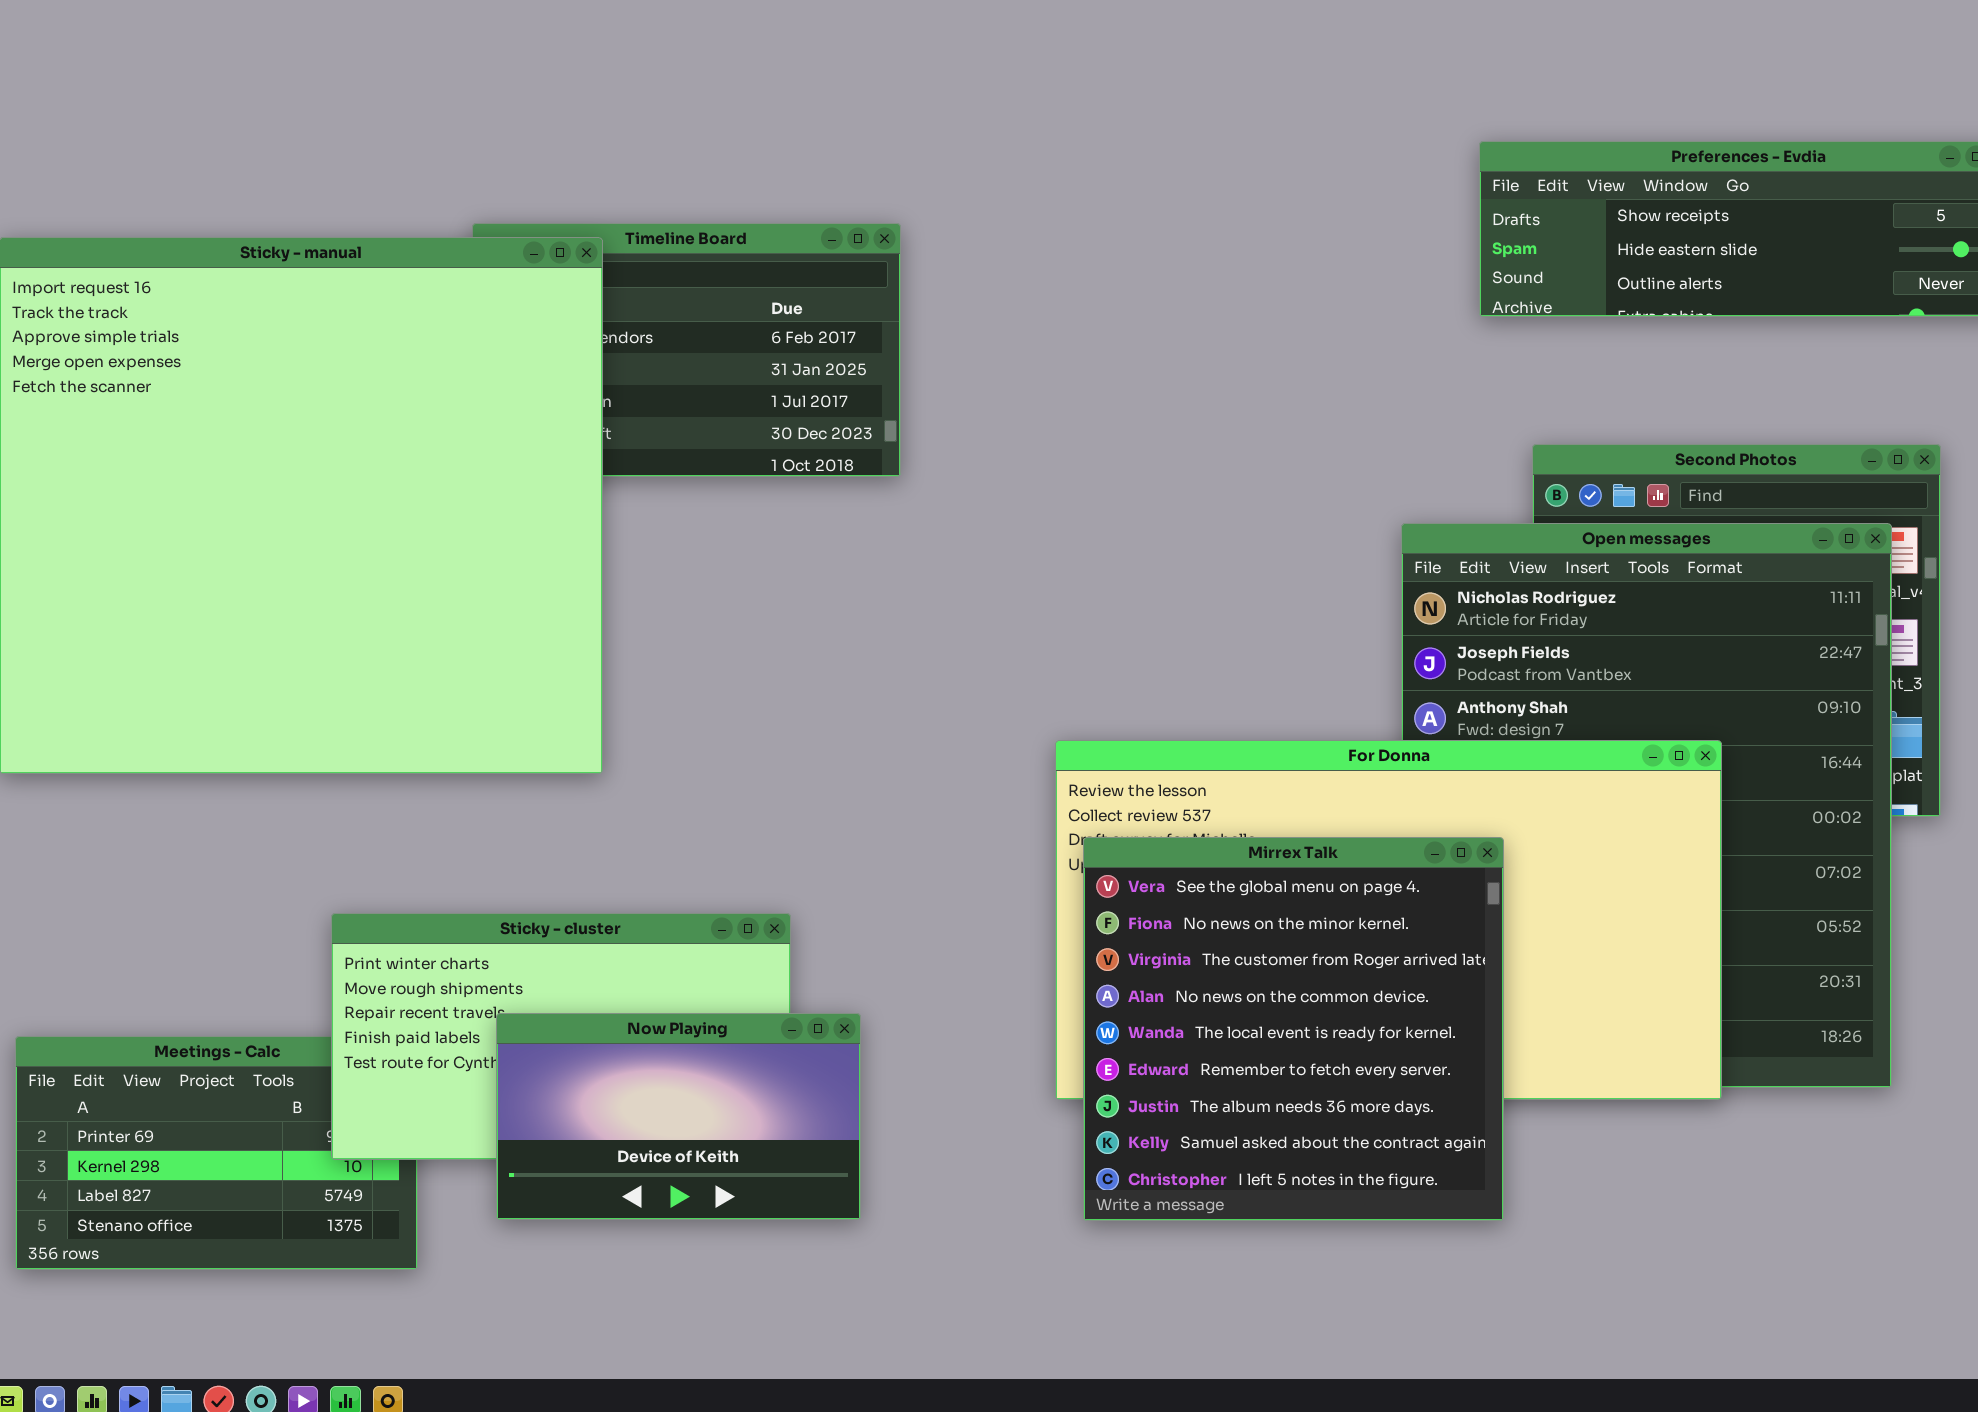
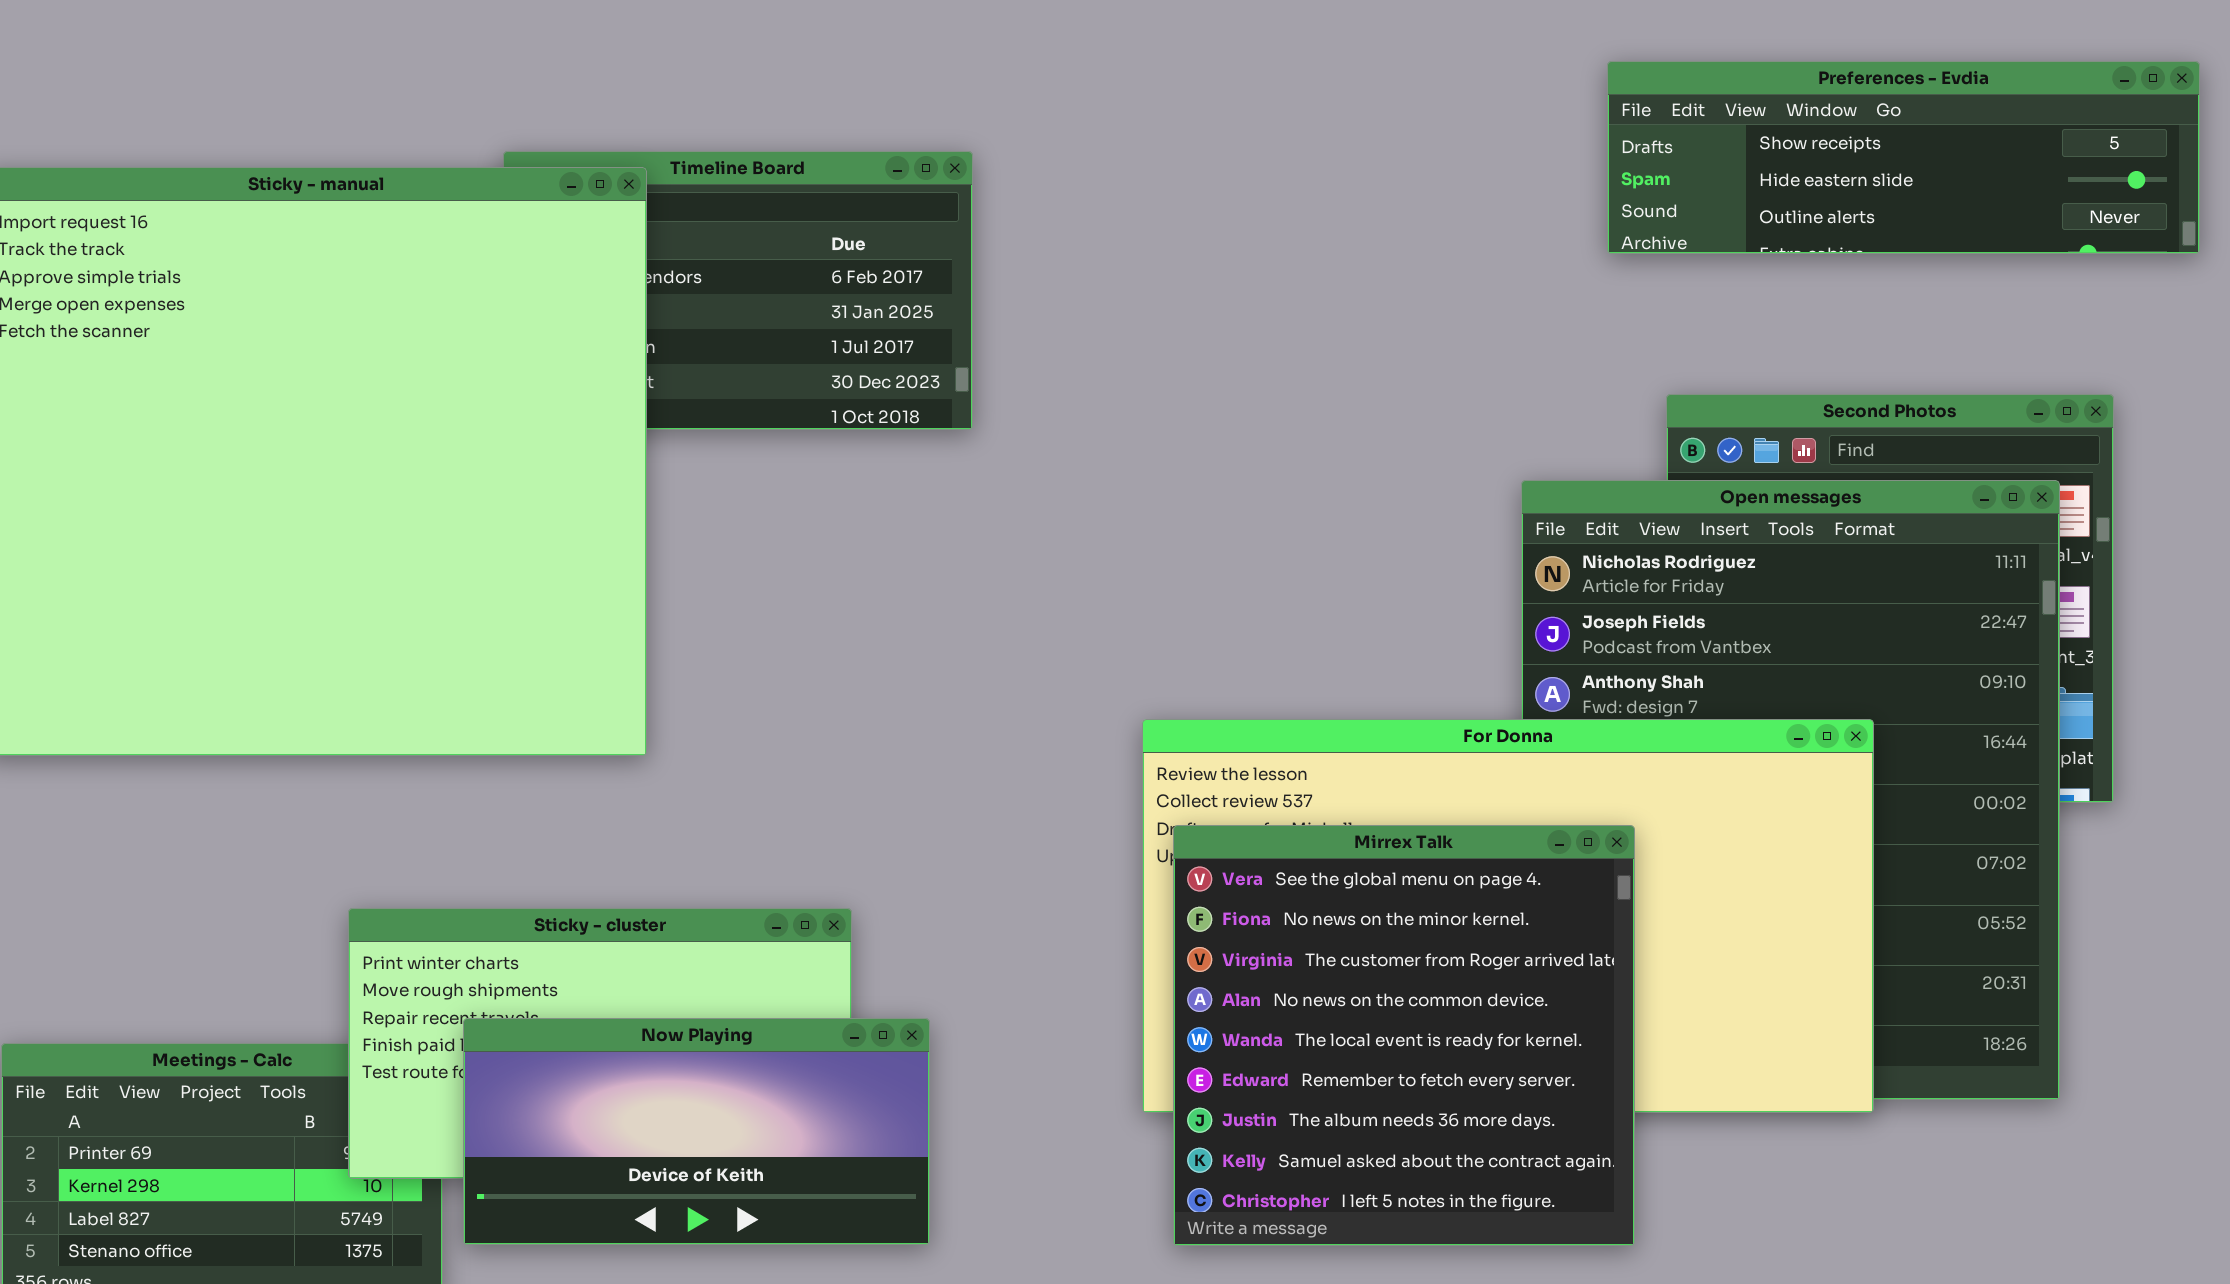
Now Playing: [496,1013,861,1220] -> [463,1018,930,1245], resized

